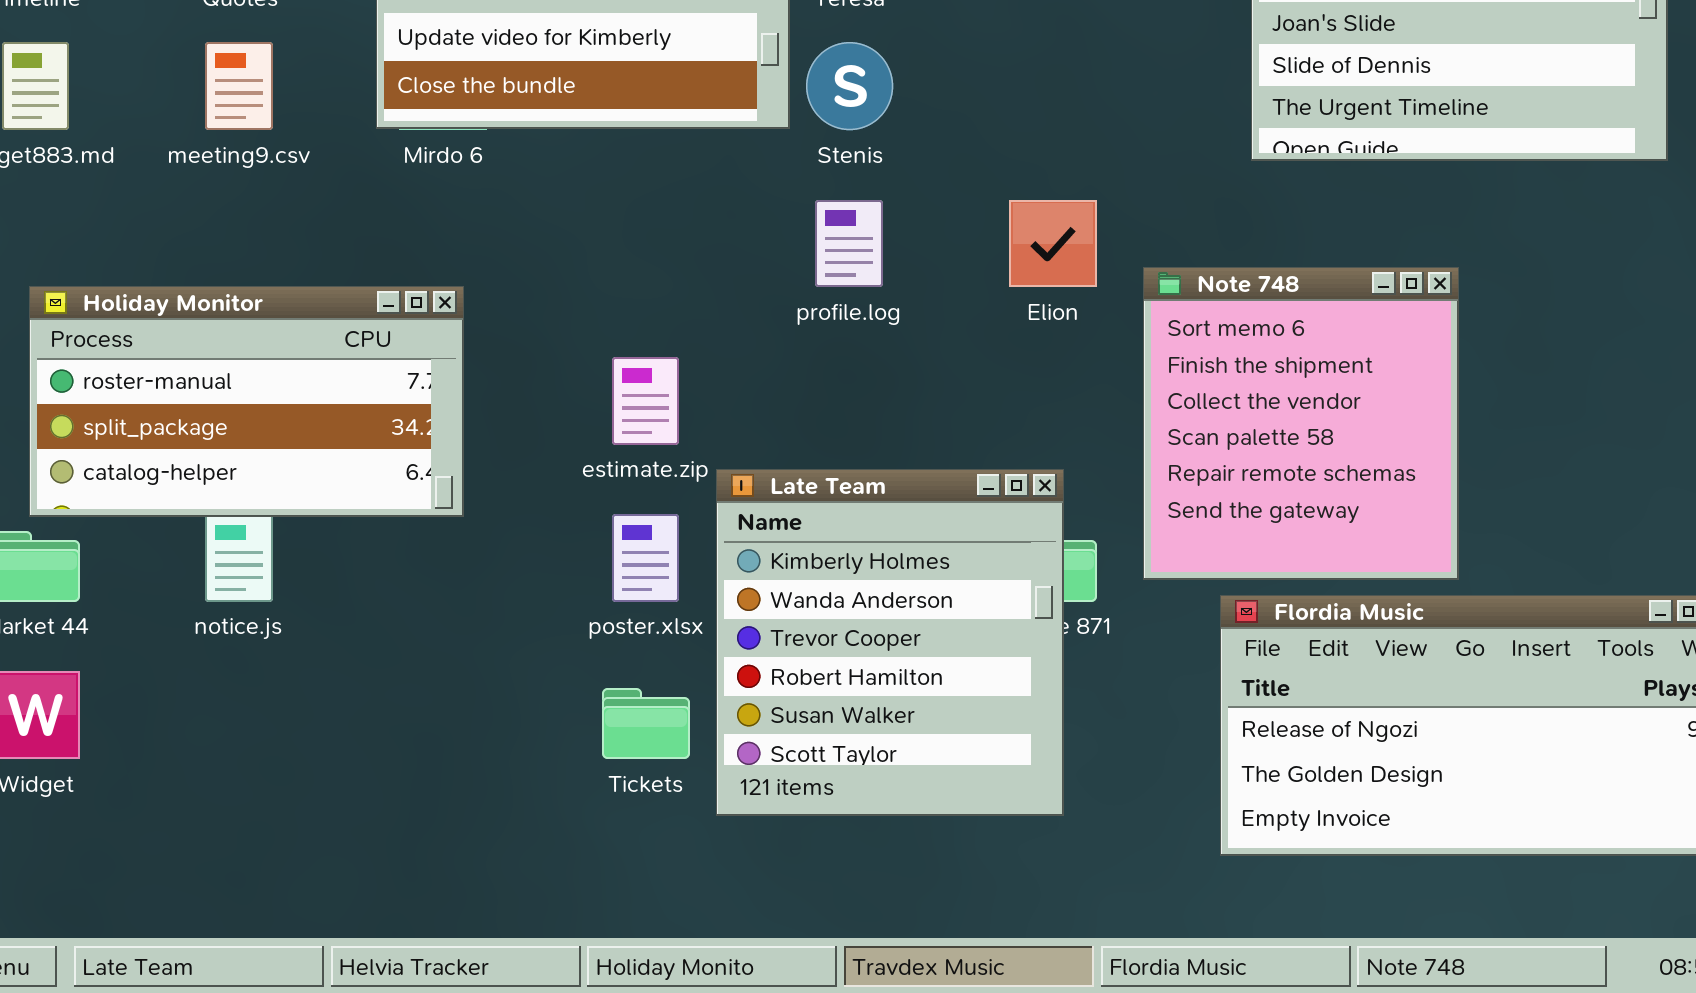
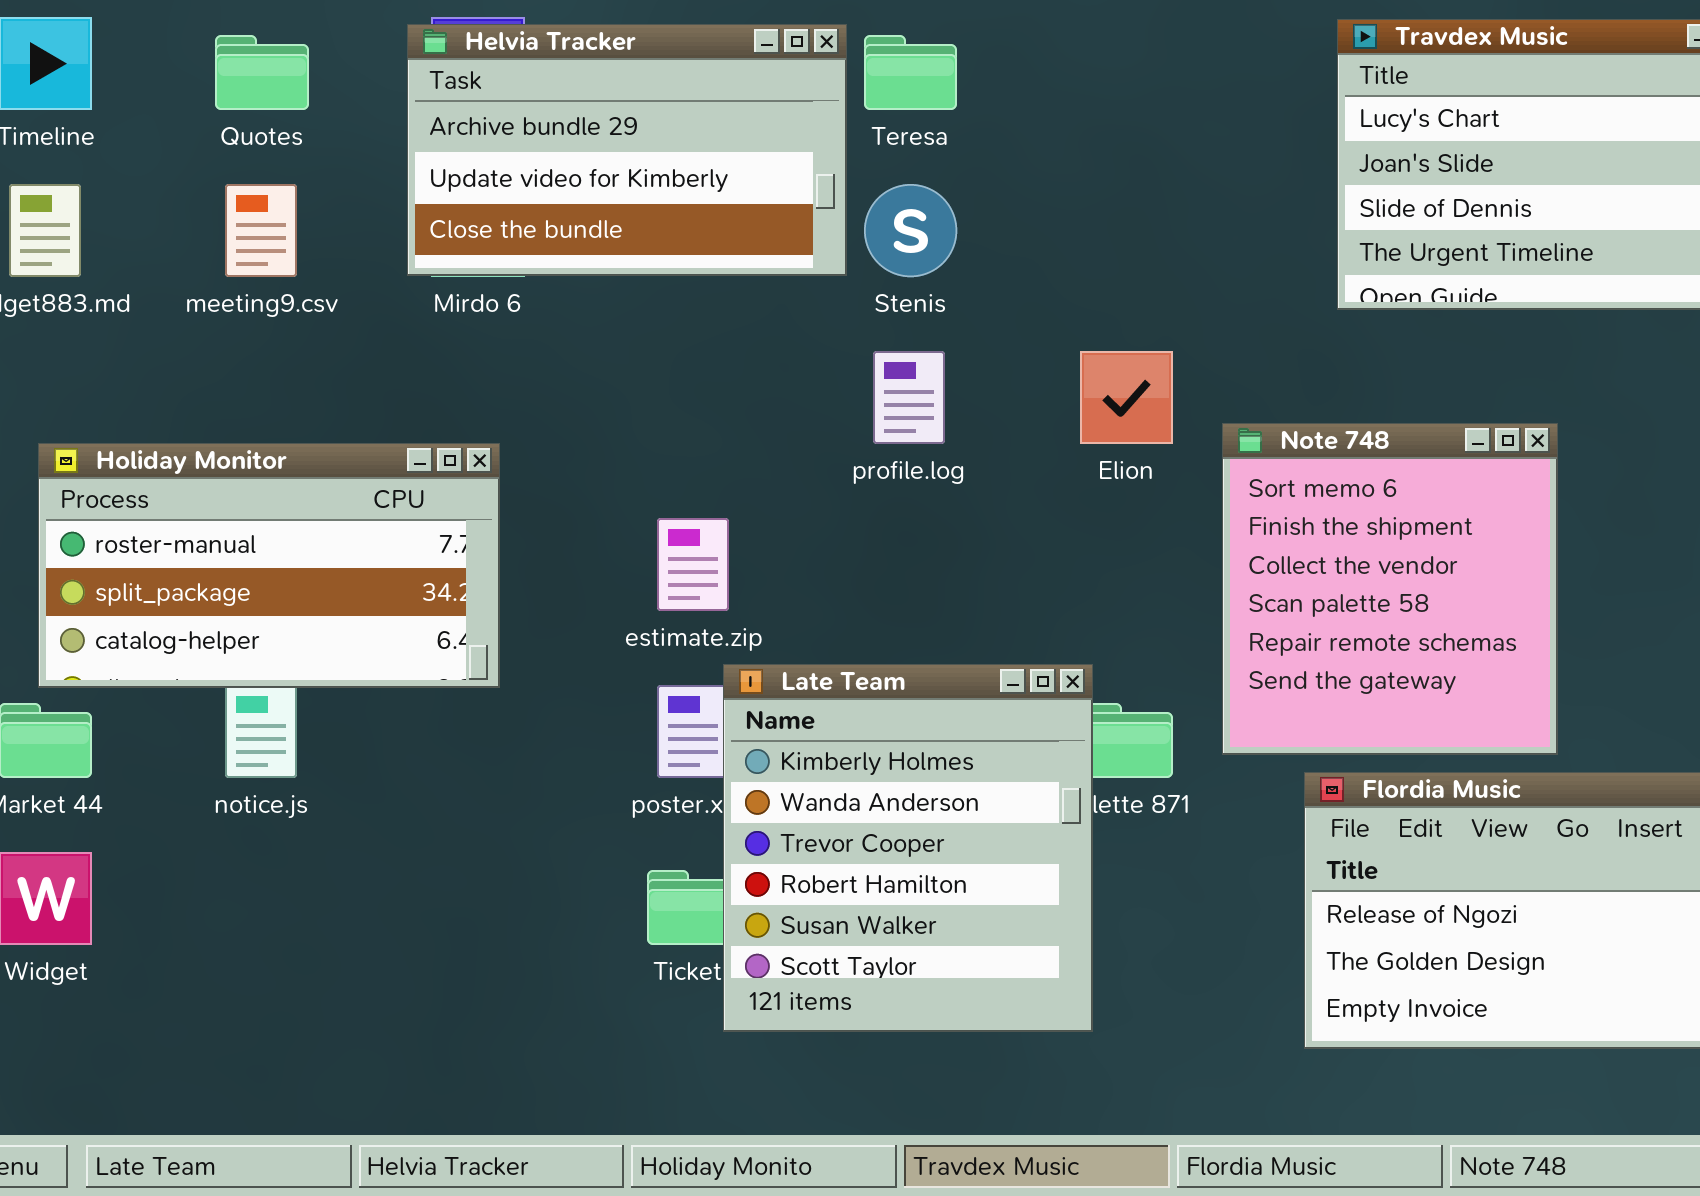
Late Team: [716,469,1064,816] -> [723,664,1093,1032], moved

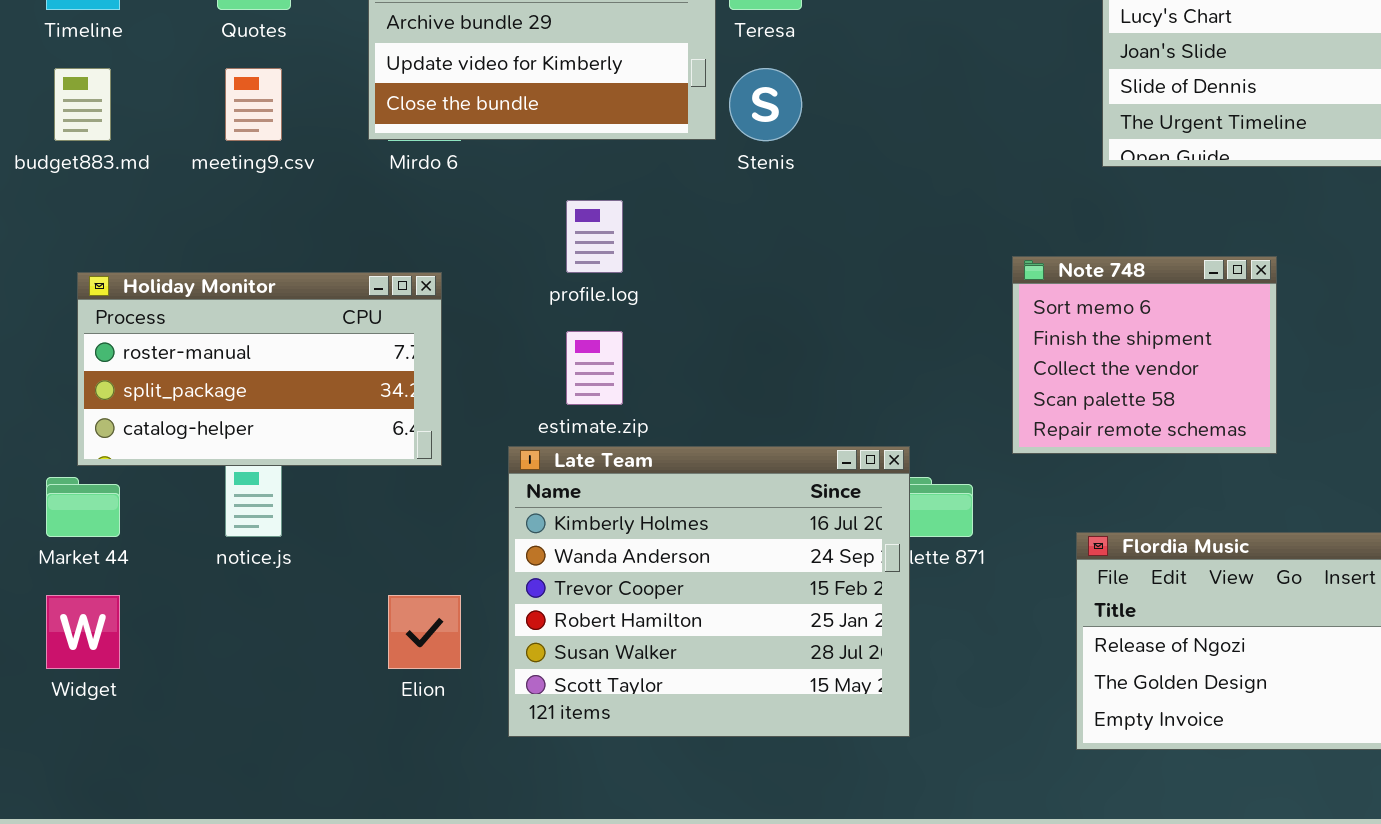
profile.log: [873,351,945,444] -> [566,200,623,273], moved
Elion: [1080,351,1173,444] -> [388,595,461,669], moved
Note 748: [1222,423,1558,755] -> [1012,256,1277,454], resized
Late Team: [723,664,1093,1032] -> [508,446,910,737], resized

